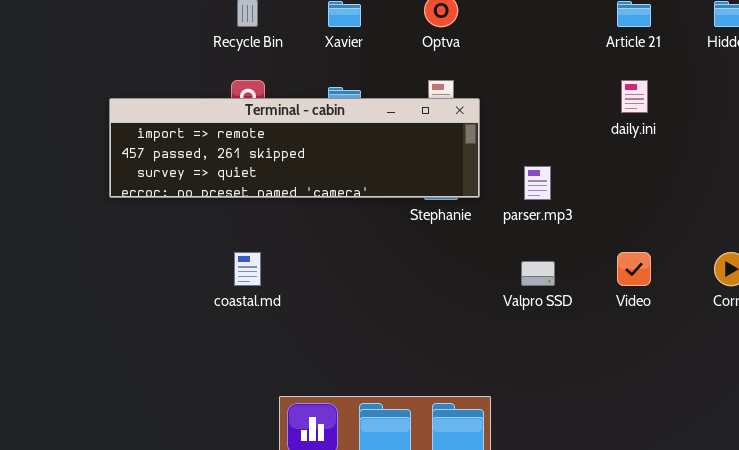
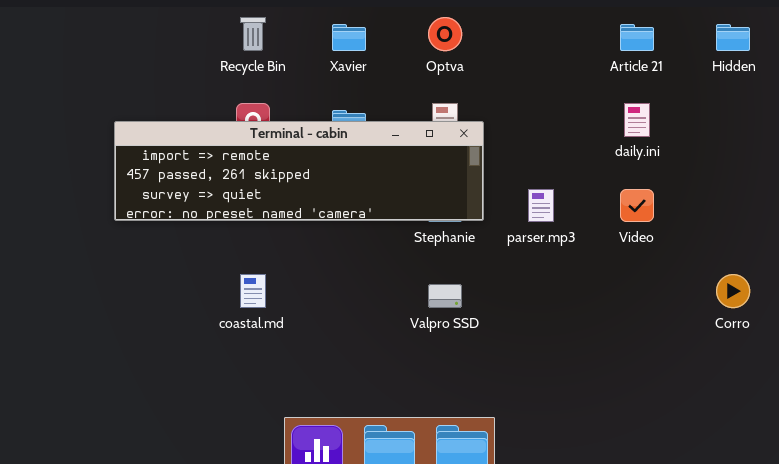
Video: [617,252,651,286] -> [620,189,654,222], moved
Valpro SSD: [521,261,555,286] -> [428,284,462,308], moved

